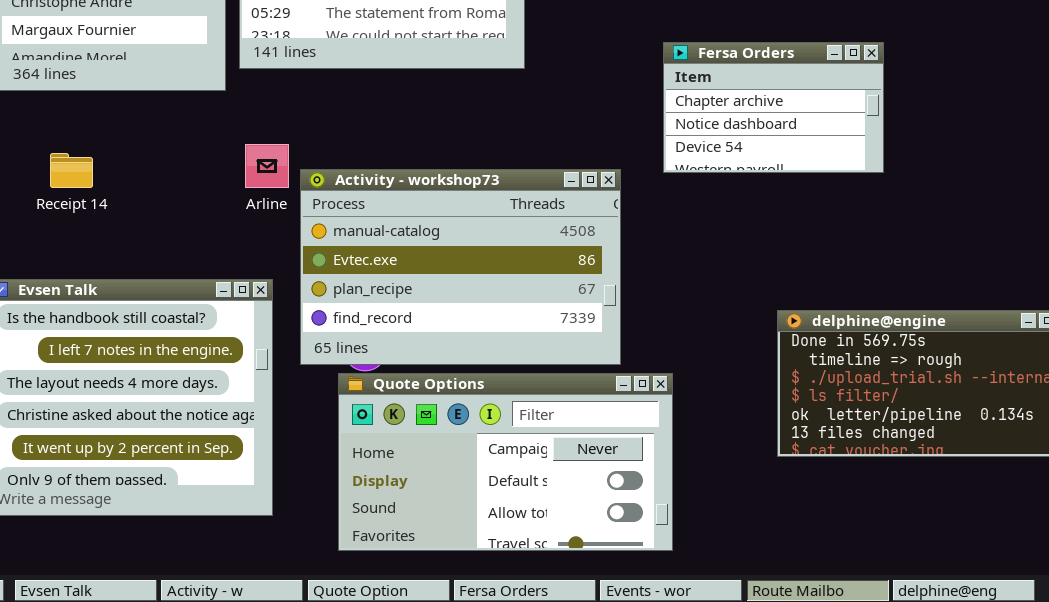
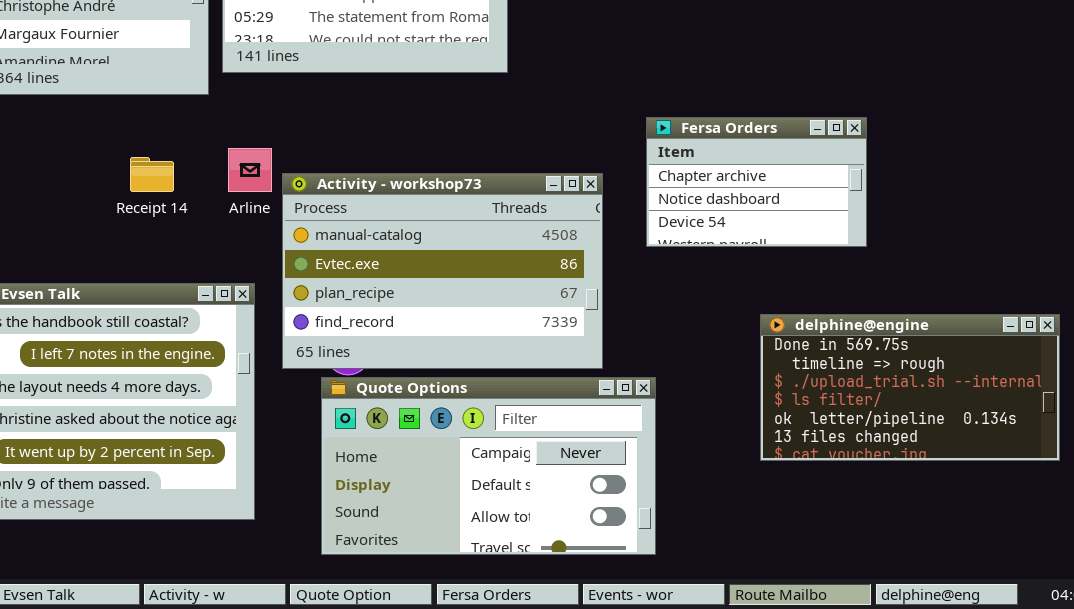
Fersa Orders: [663,42,884,173] -> [646,117,867,247], moved
Receipt 14: [50,153,93,188] -> [130,157,174,192], moved

